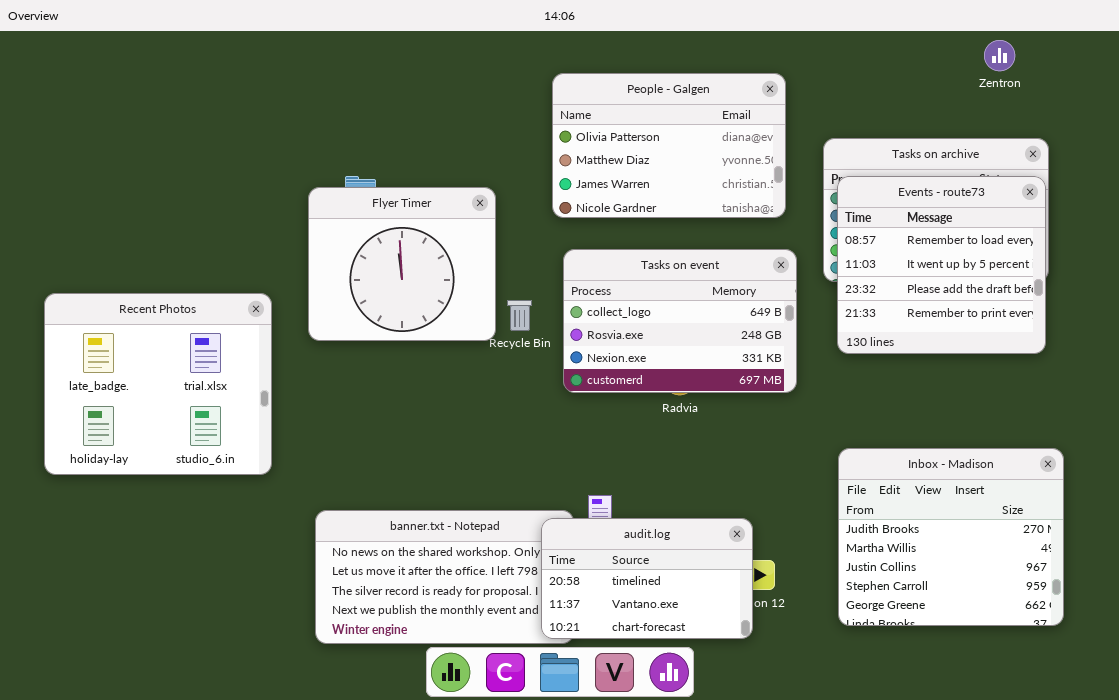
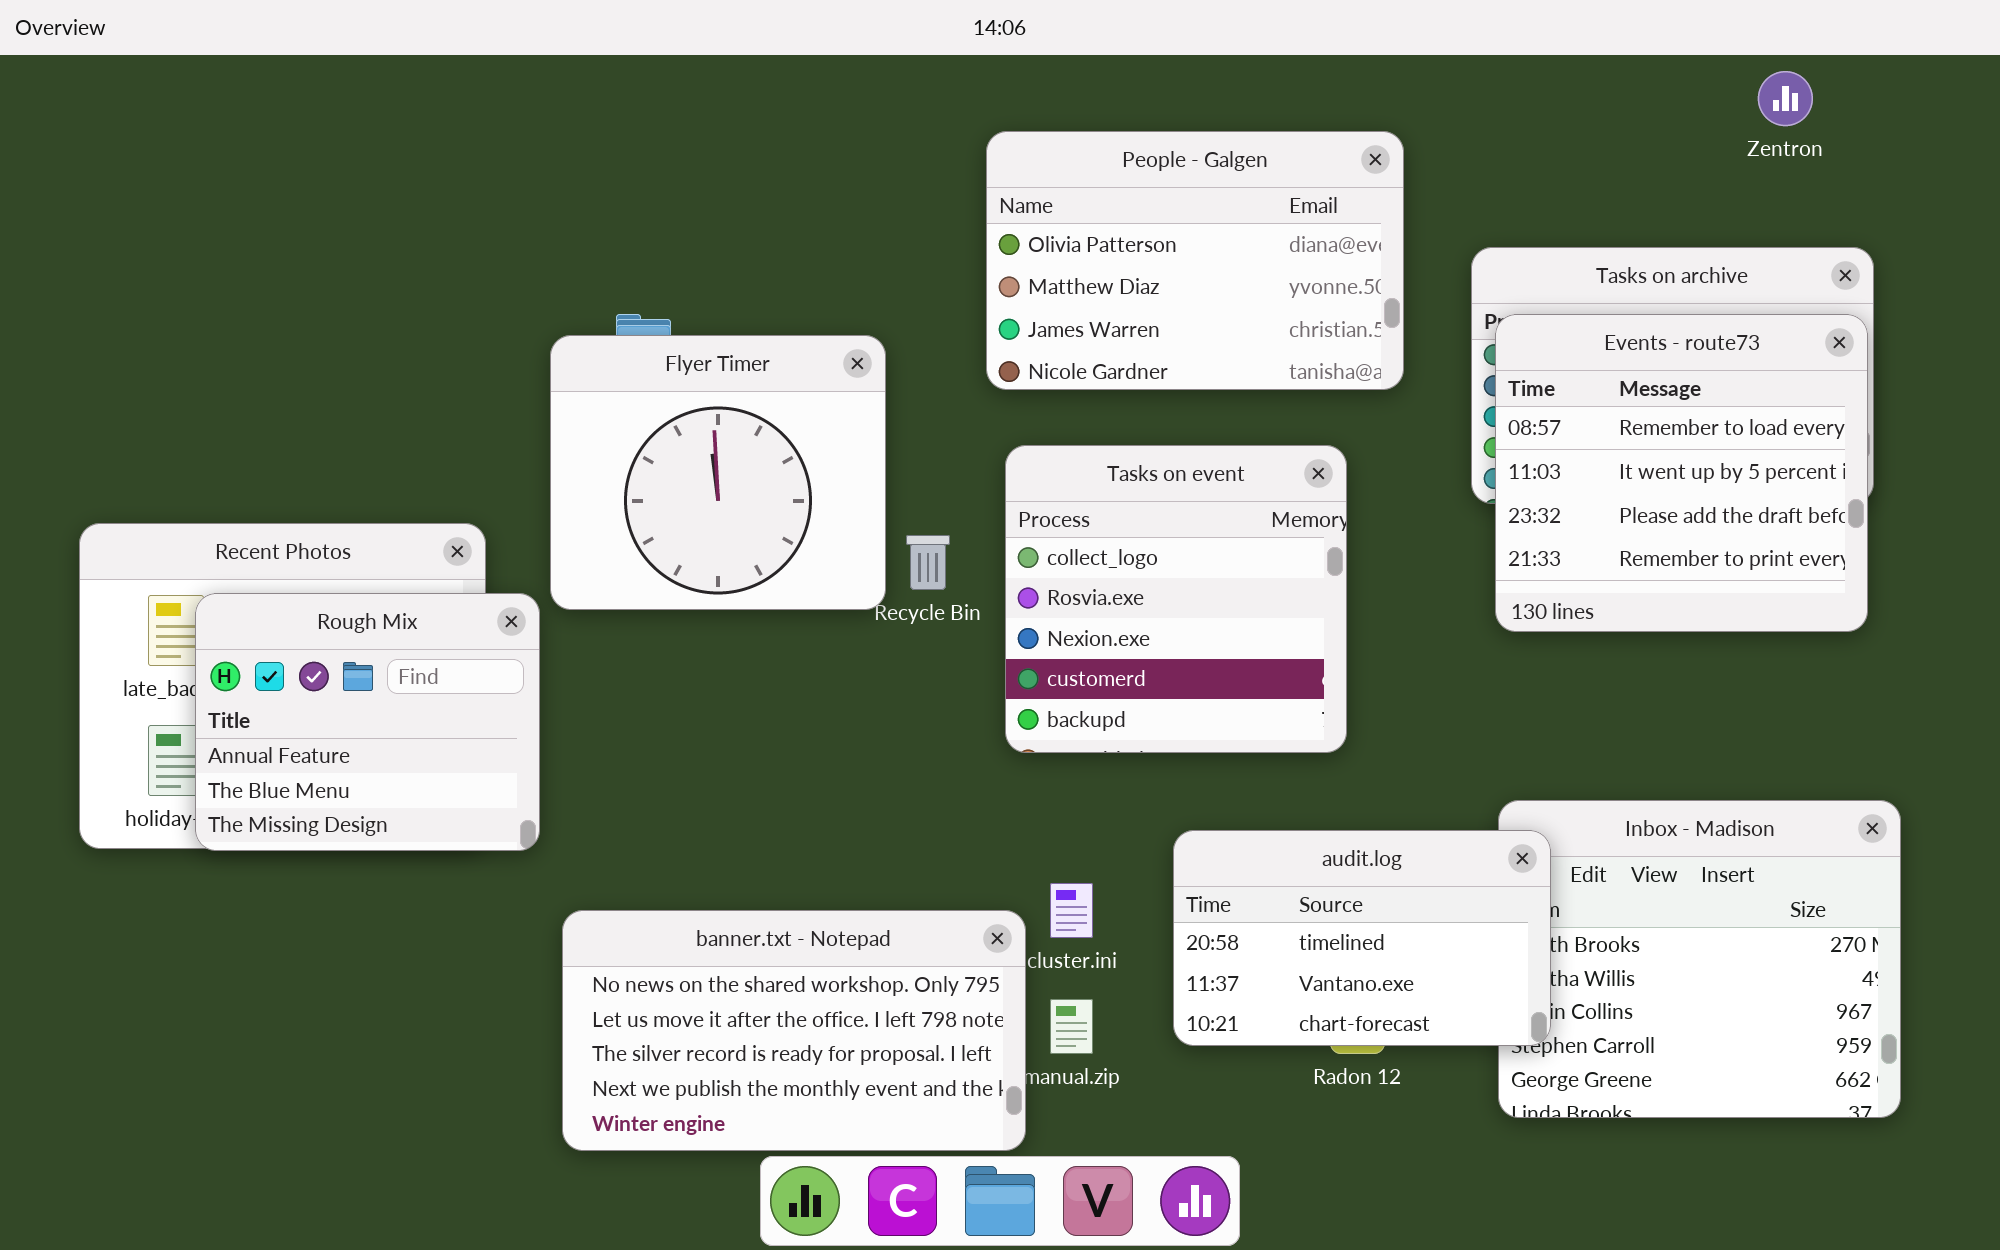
Tasks on event: [563,249,797,393] -> [1005,445,1347,753], resized
Rough Mix: none -> [195,593,540,851], opened
audit.log: [541,518,753,639] -> [1173,830,1551,1046], moved

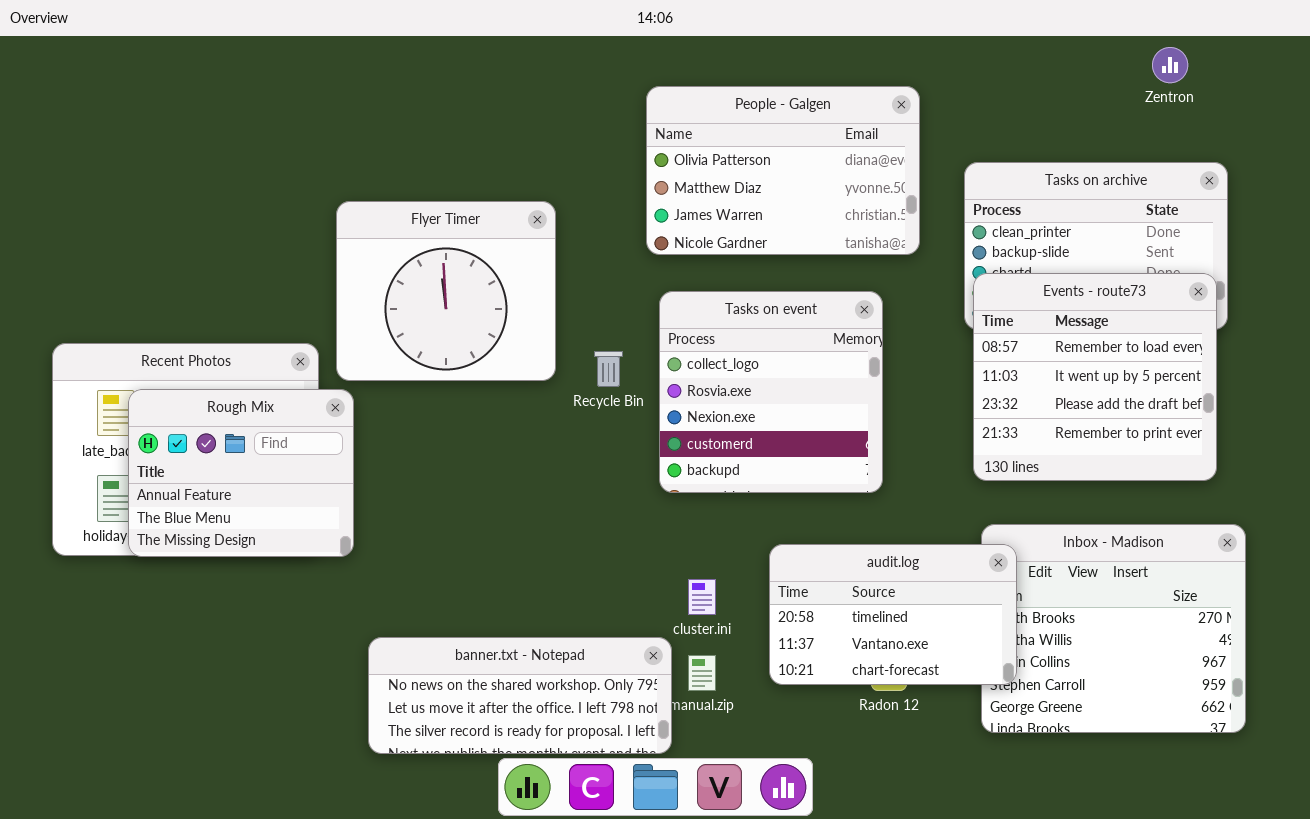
Events - route73: [1495,314,1868,632] -> [973,273,1217,481], moved
Flyer Timer: [550,335,886,610] -> [336,201,556,381], moved
banner.txt - Notepad: [562,910,1026,1151] -> [368,637,672,754], resized

